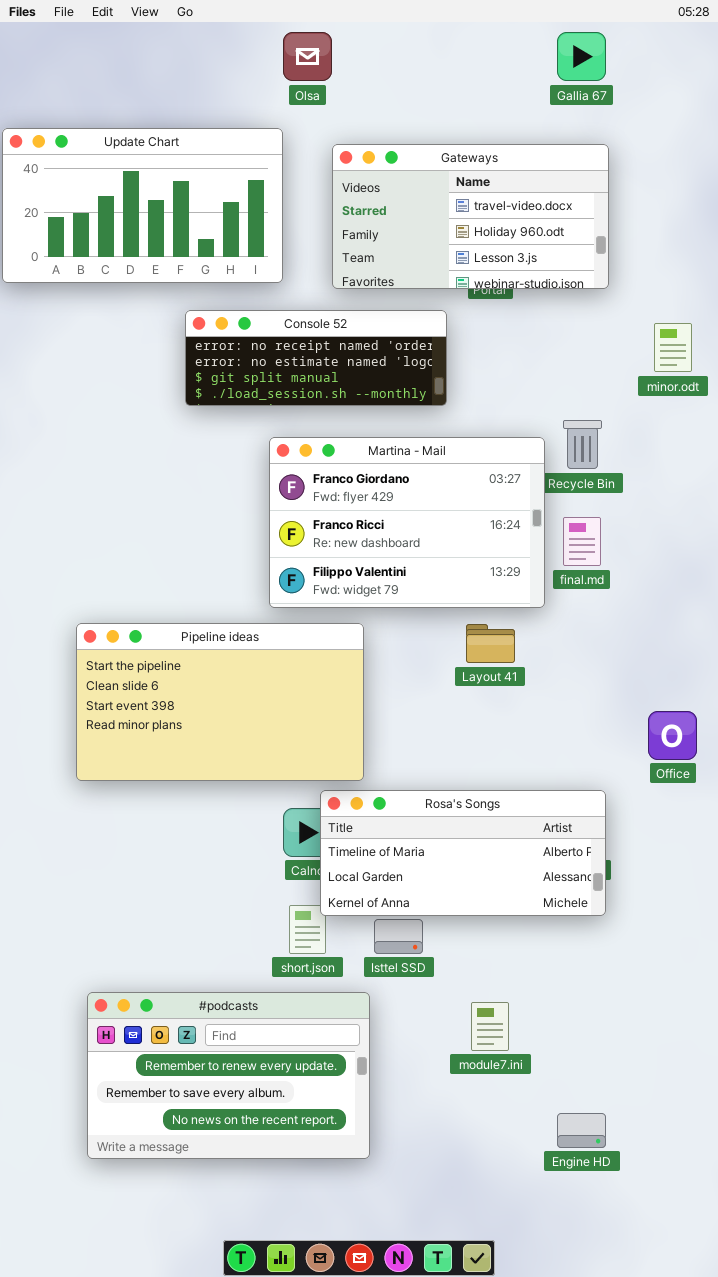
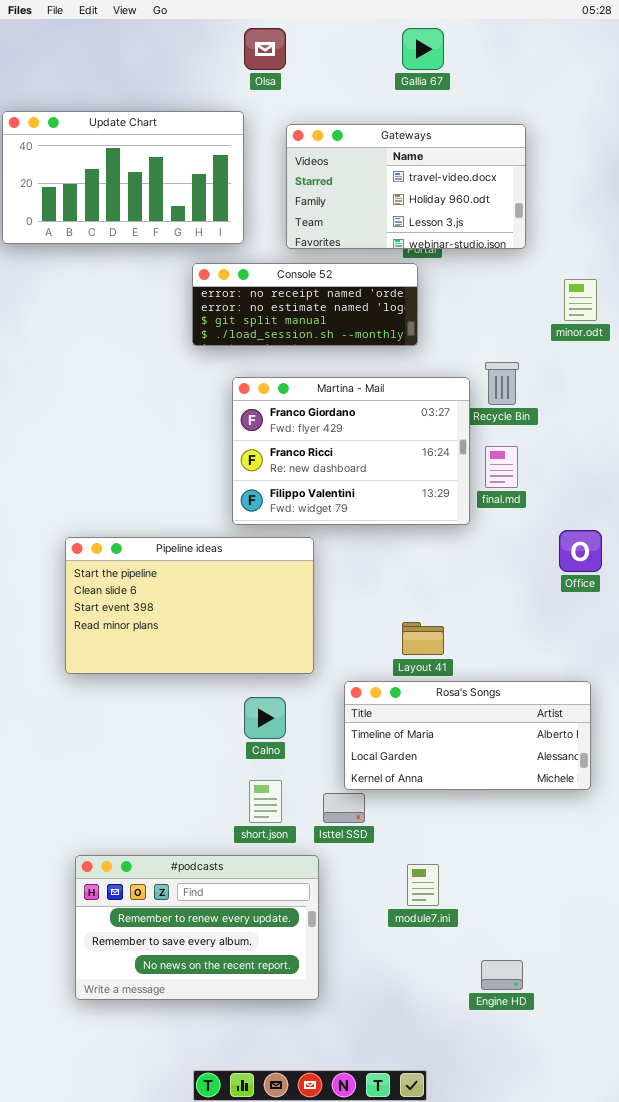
Gallia 67: [557,32,606,81] -> [402,28,444,70], moved
Console 52: [185,310,447,406] -> [192,263,418,346], moved
Layout 41: [466,624,515,663] -> [402,622,444,655], moved
Office: [648,711,697,760] -> [559,530,602,572], moved
Rosa's Songs: [320,790,606,916] -> [344,681,591,790], moved

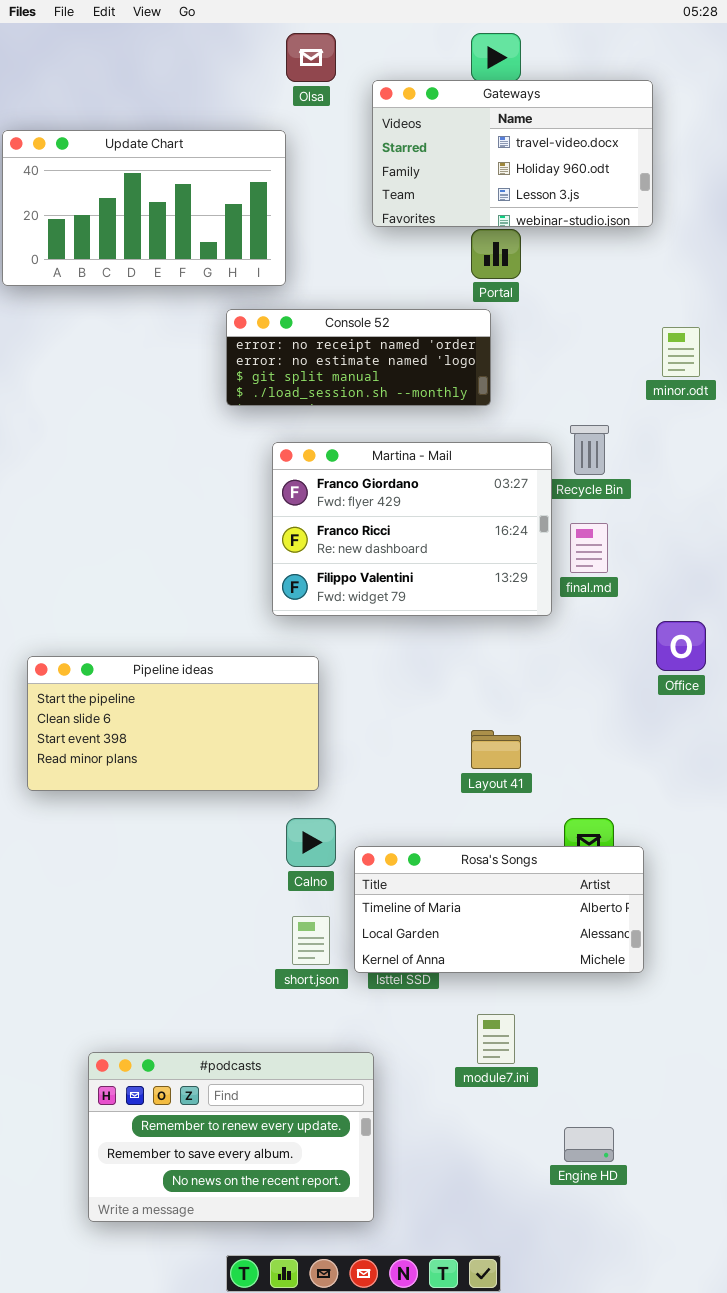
Gateways: [286,124,526,249] -> [372,80,653,227], moved
Pipeline ideas: [65,537,314,674] -> [27,656,319,791], moved, resized
Rosa's Songs: [344,681,591,790] -> [354,846,644,973], moved
#podcasts: [75,855,319,1000] -> [88,1052,374,1222], moved

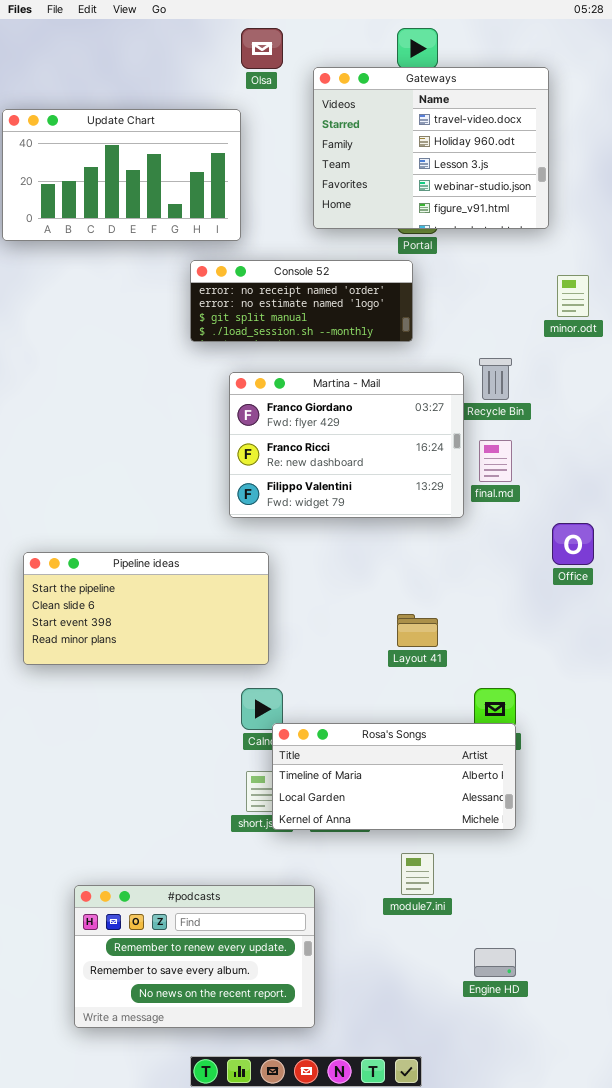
Gateways: [372,80,653,227] -> [313,67,549,229], resized
Rosa's Songs: [354,846,644,973] -> [272,723,516,830], moved

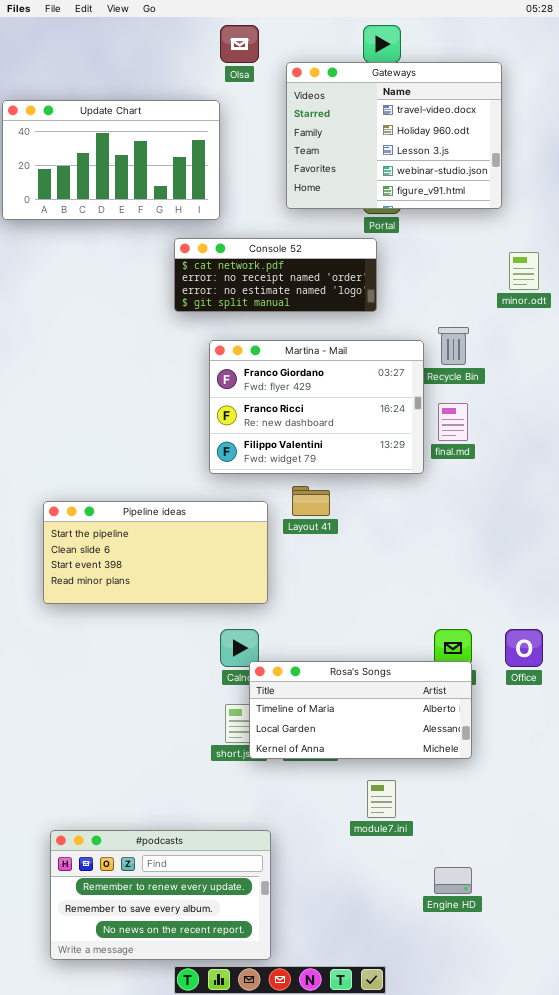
Console 52: [190,260,413,342] -> [174,238,377,312], scrolled up 1 row
Office: [552,523,594,565] -> [505,629,543,667], moved
Pipeline ideas: [23,552,269,665] -> [43,501,268,604], moved
Layout 41: [397,614,438,647] -> [292,486,330,516], moved
#podcasts: [74,885,315,1028] -> [50,830,271,960], moved

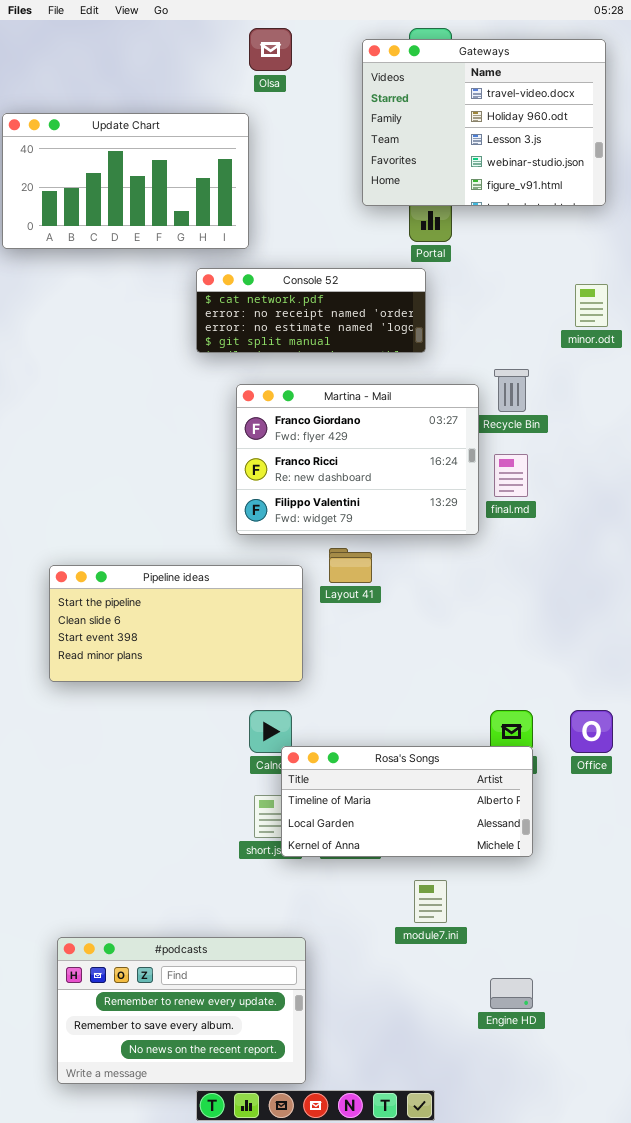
Gateways: [286,62,502,209] -> [362,39,606,206], moved

